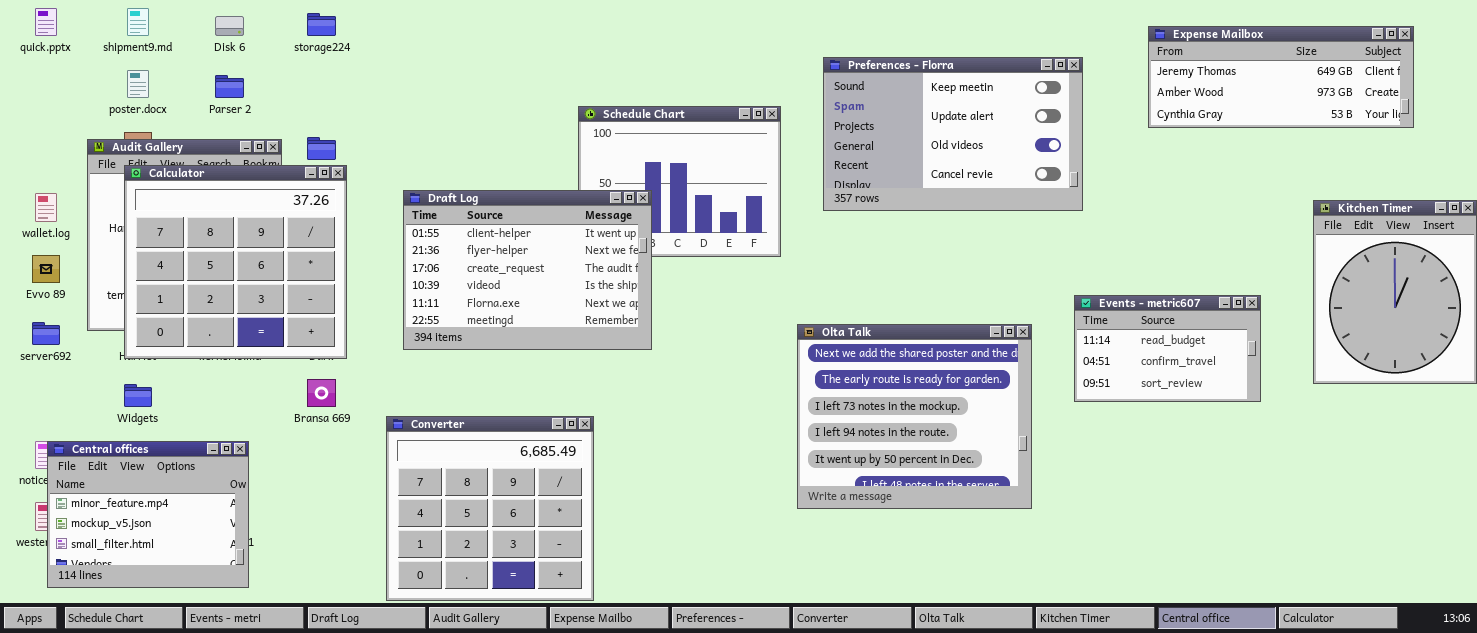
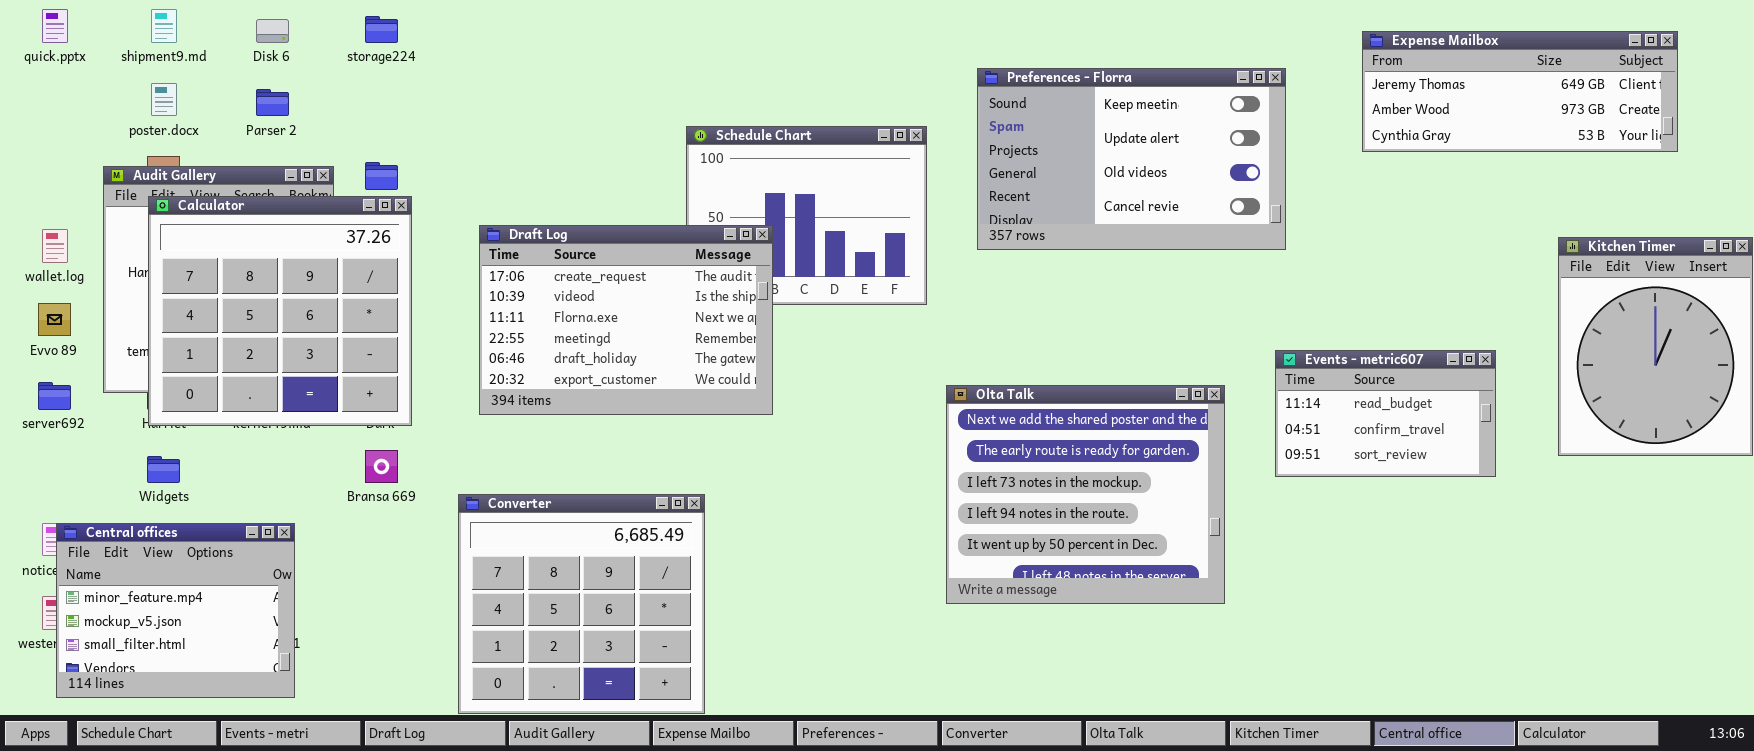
Draft Log: [403,190,652,350] -> [479,225,773,415], scrolled down 2 rows

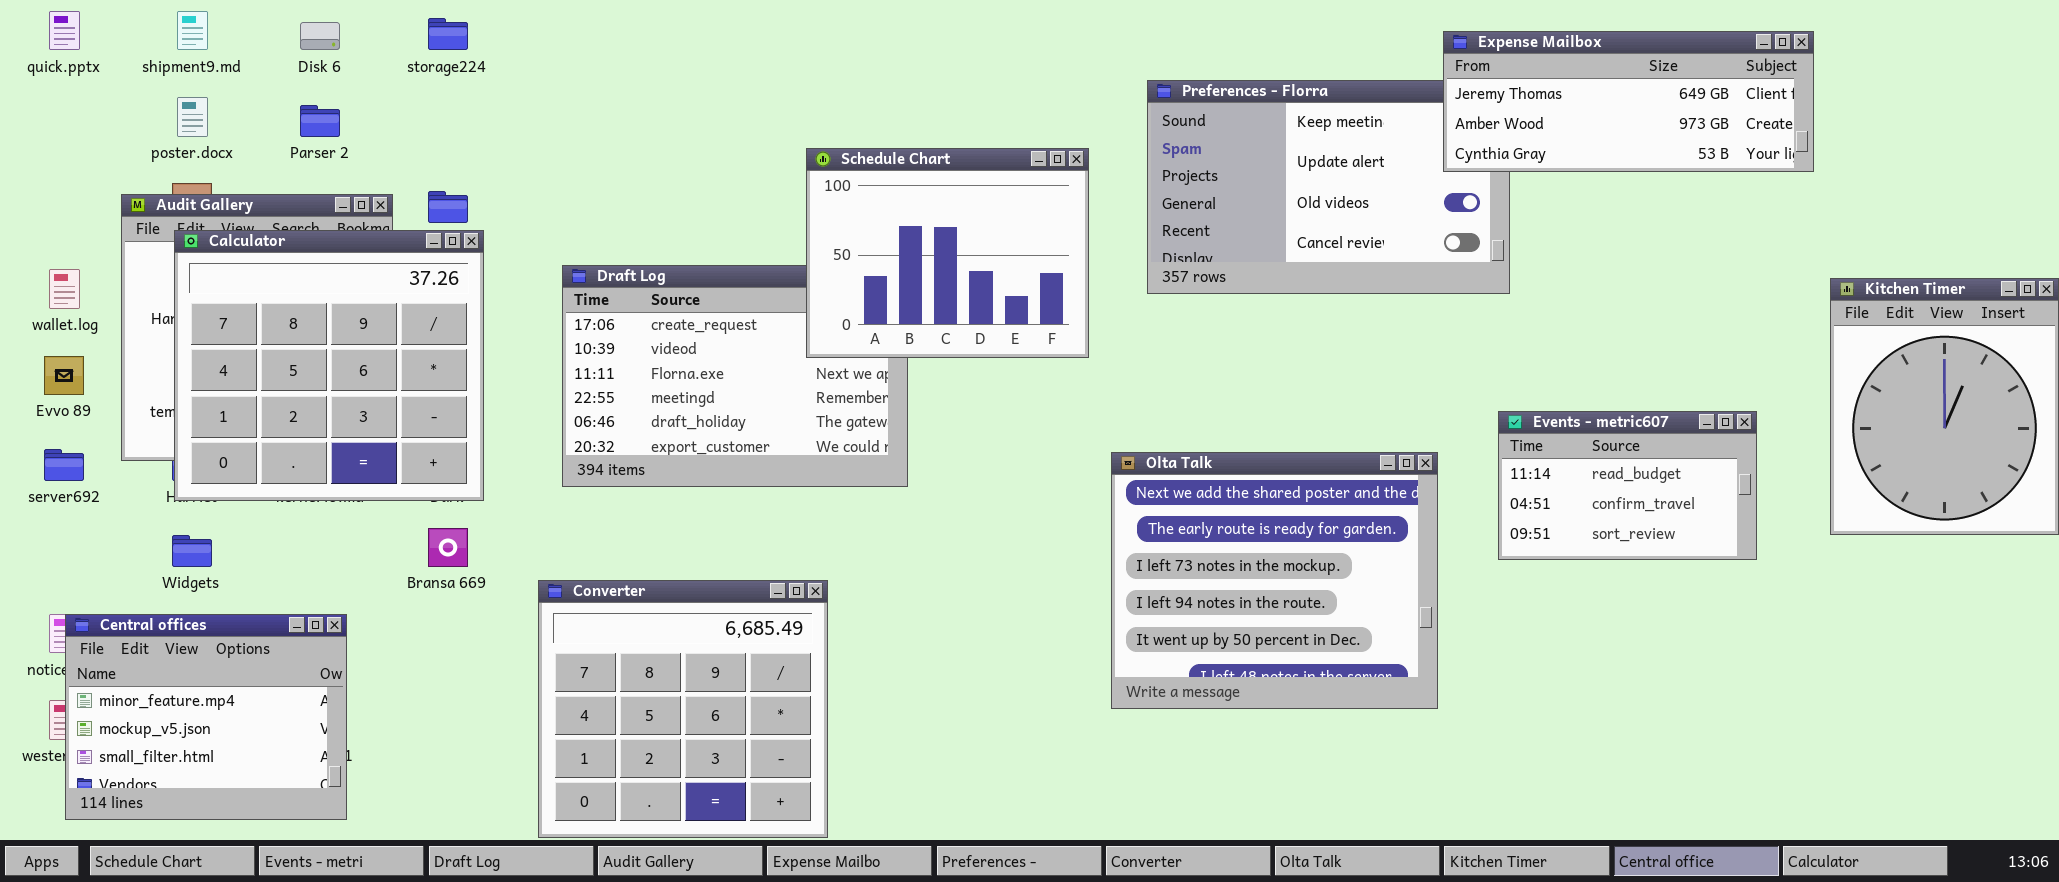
Expense Mailbox: [1362,31,1678,152] -> [1443,31,1814,172], moved
Schedule Chart: [686,126,927,305] -> [806,148,1089,358], raised

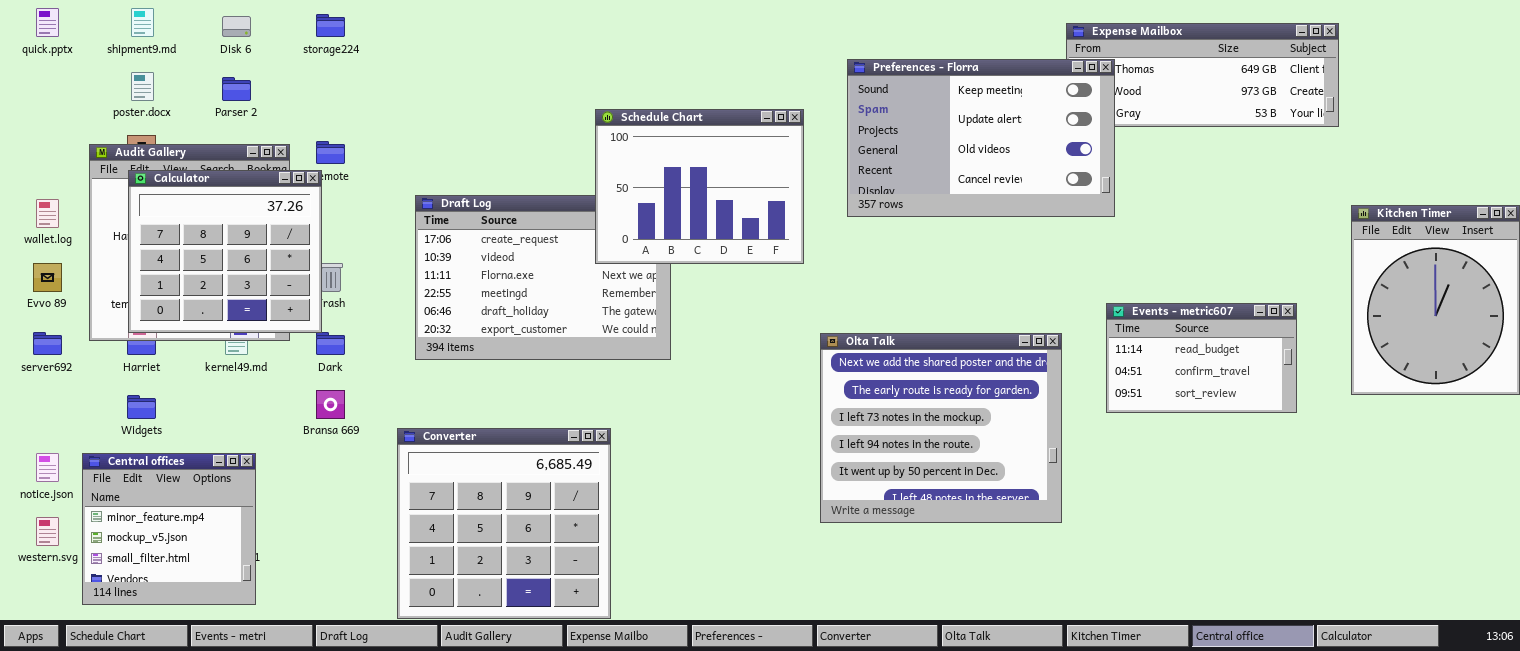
Preferences - Florra: [1147,80,1510,294] -> [847,59,1115,217], raised
Calculator: [174,230,484,501] -> [128,170,322,333], resized
Central offices: [65,614,347,820] -> [82,453,256,605], resized

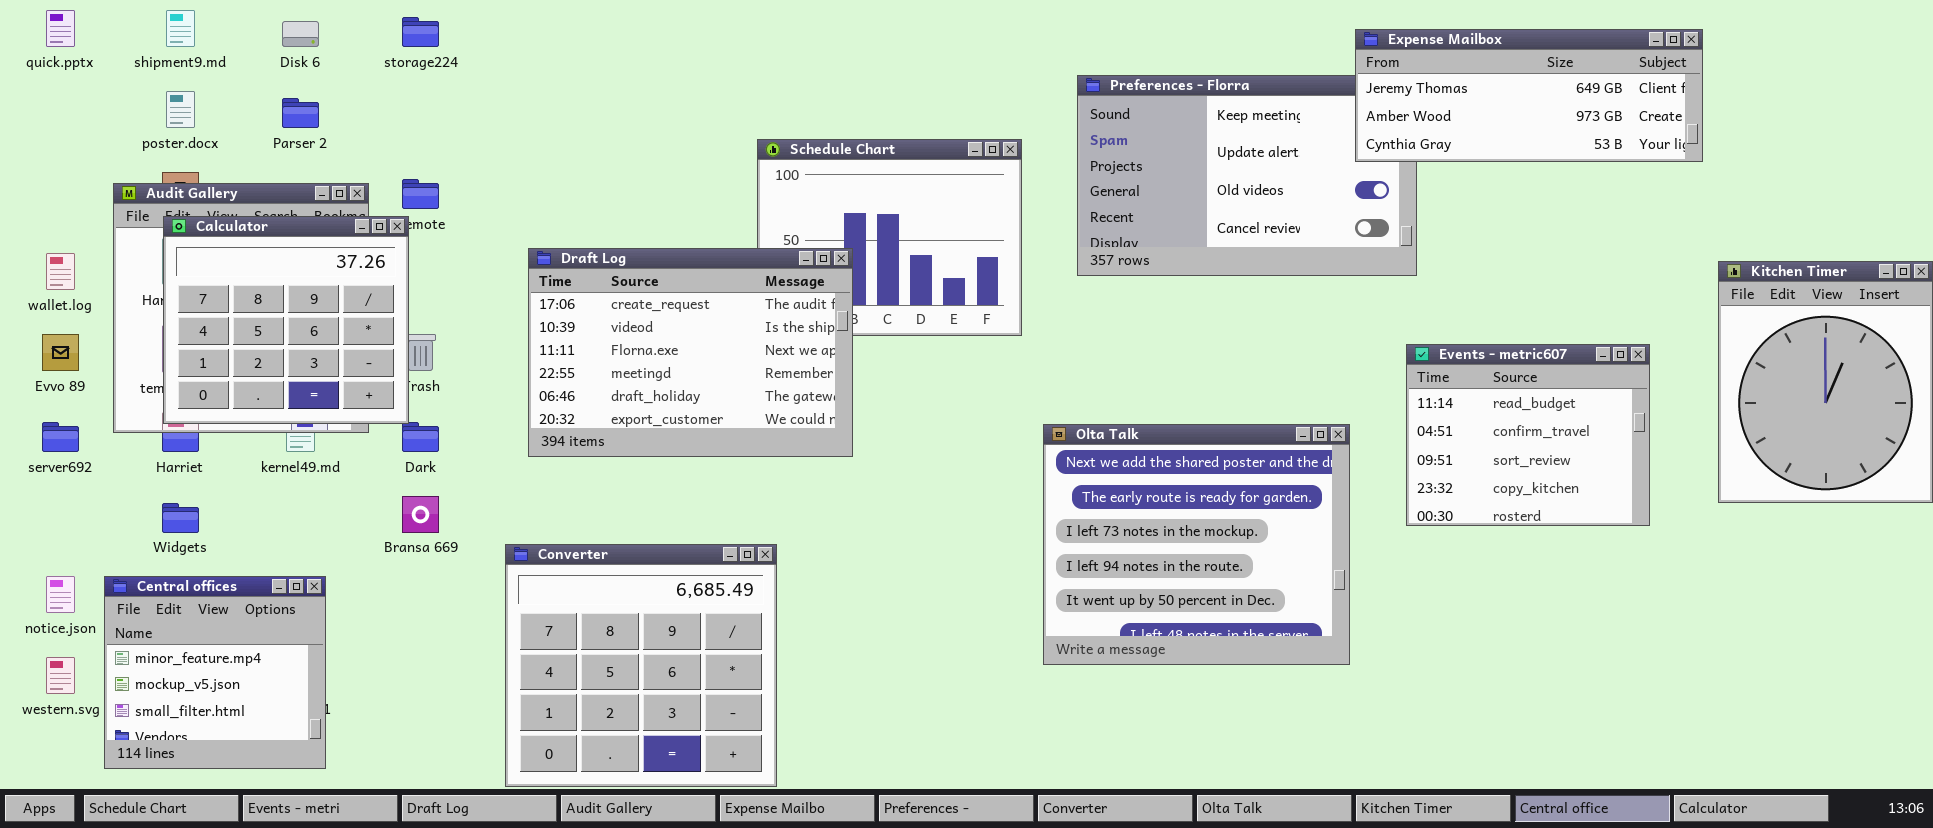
Expense Mailbox: [1066,23,1339,127] -> [1355,29,1703,162], raised
Draft Log: [415,195,671,360] -> [528,248,853,457], raised
Events - metric607: [1106,303,1297,413] -> [1406,344,1650,526], resized

